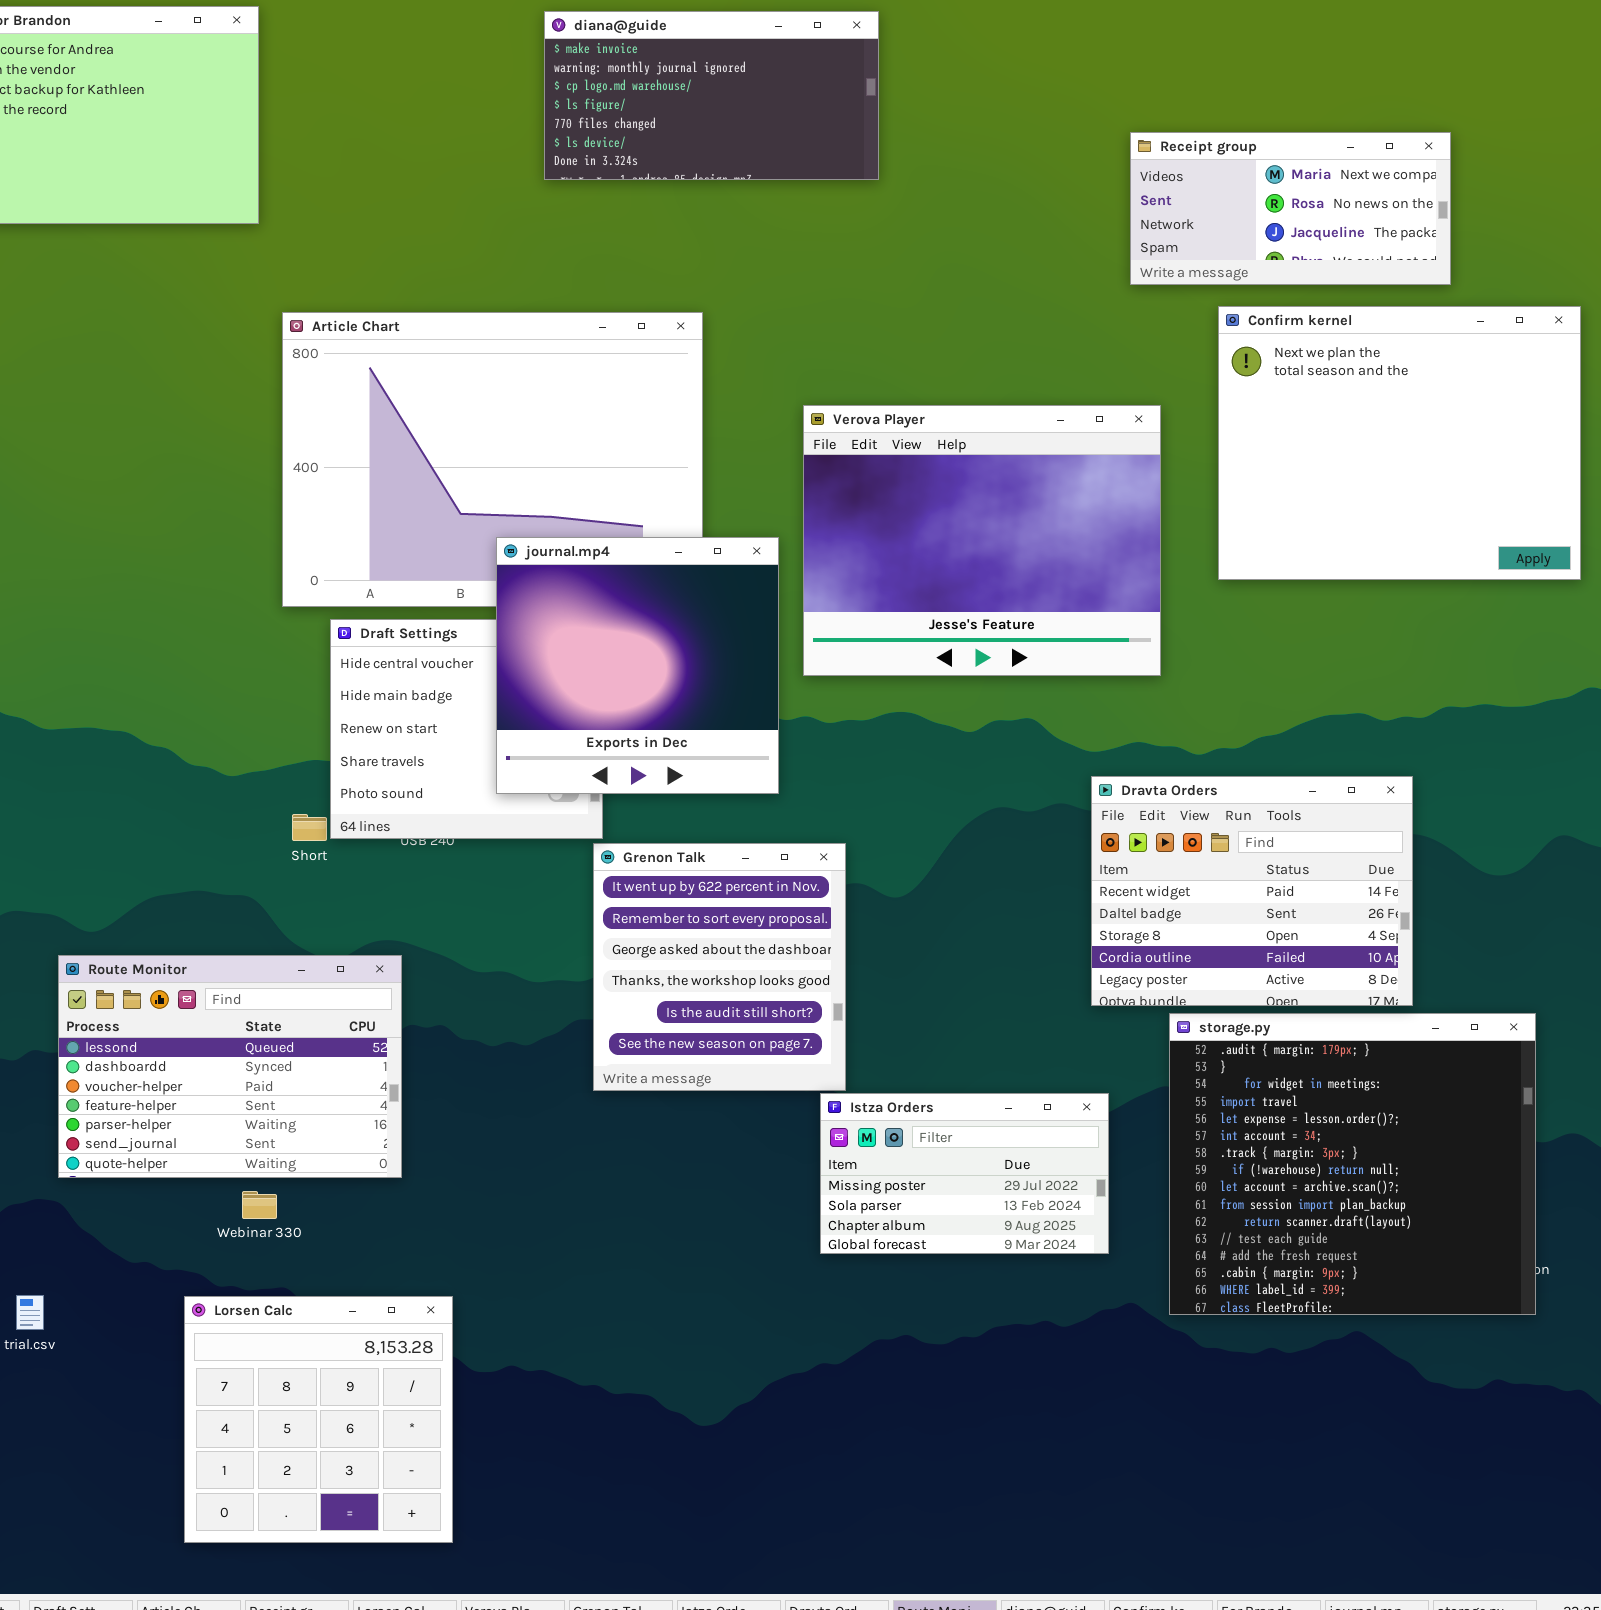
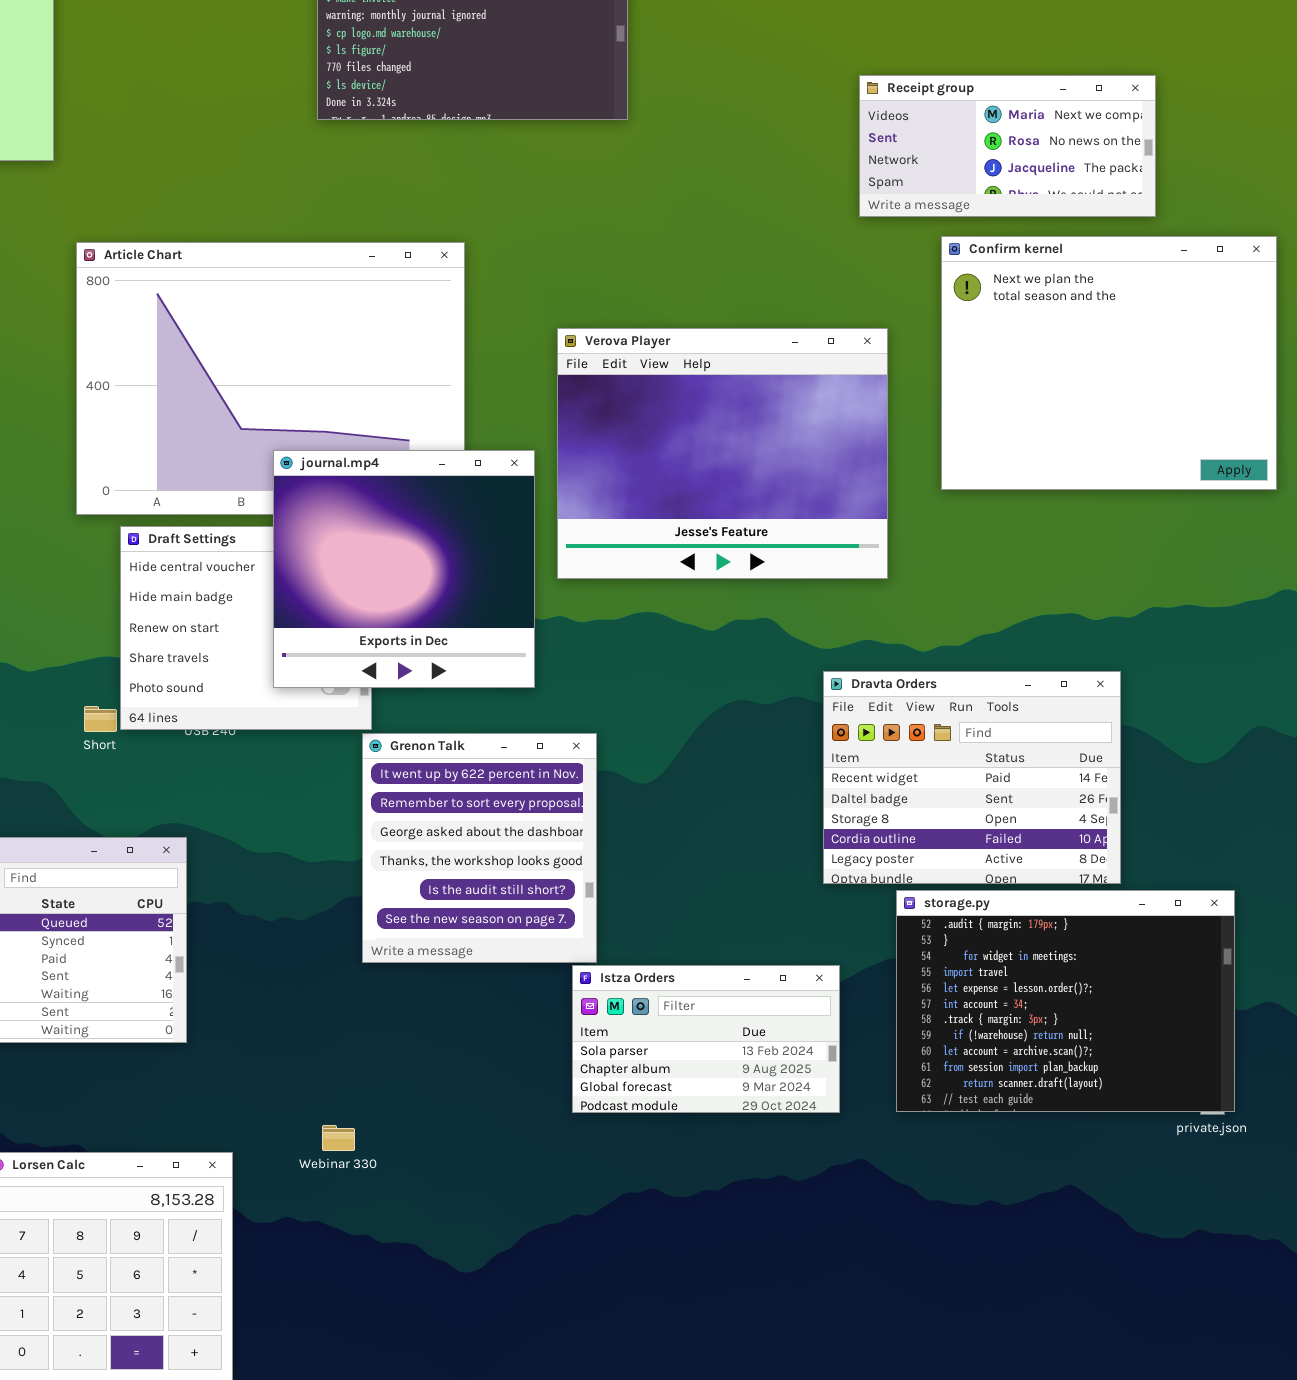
storage.py: [1169,1013,1536,1315] -> [896,890,1235,1112], resized
Istza Orders: [820,1093,1109,1254] -> [572,965,840,1113], scrolled down 1 row
Webinar 330: [242,1191,277,1219] -> [322,1125,355,1151], moved

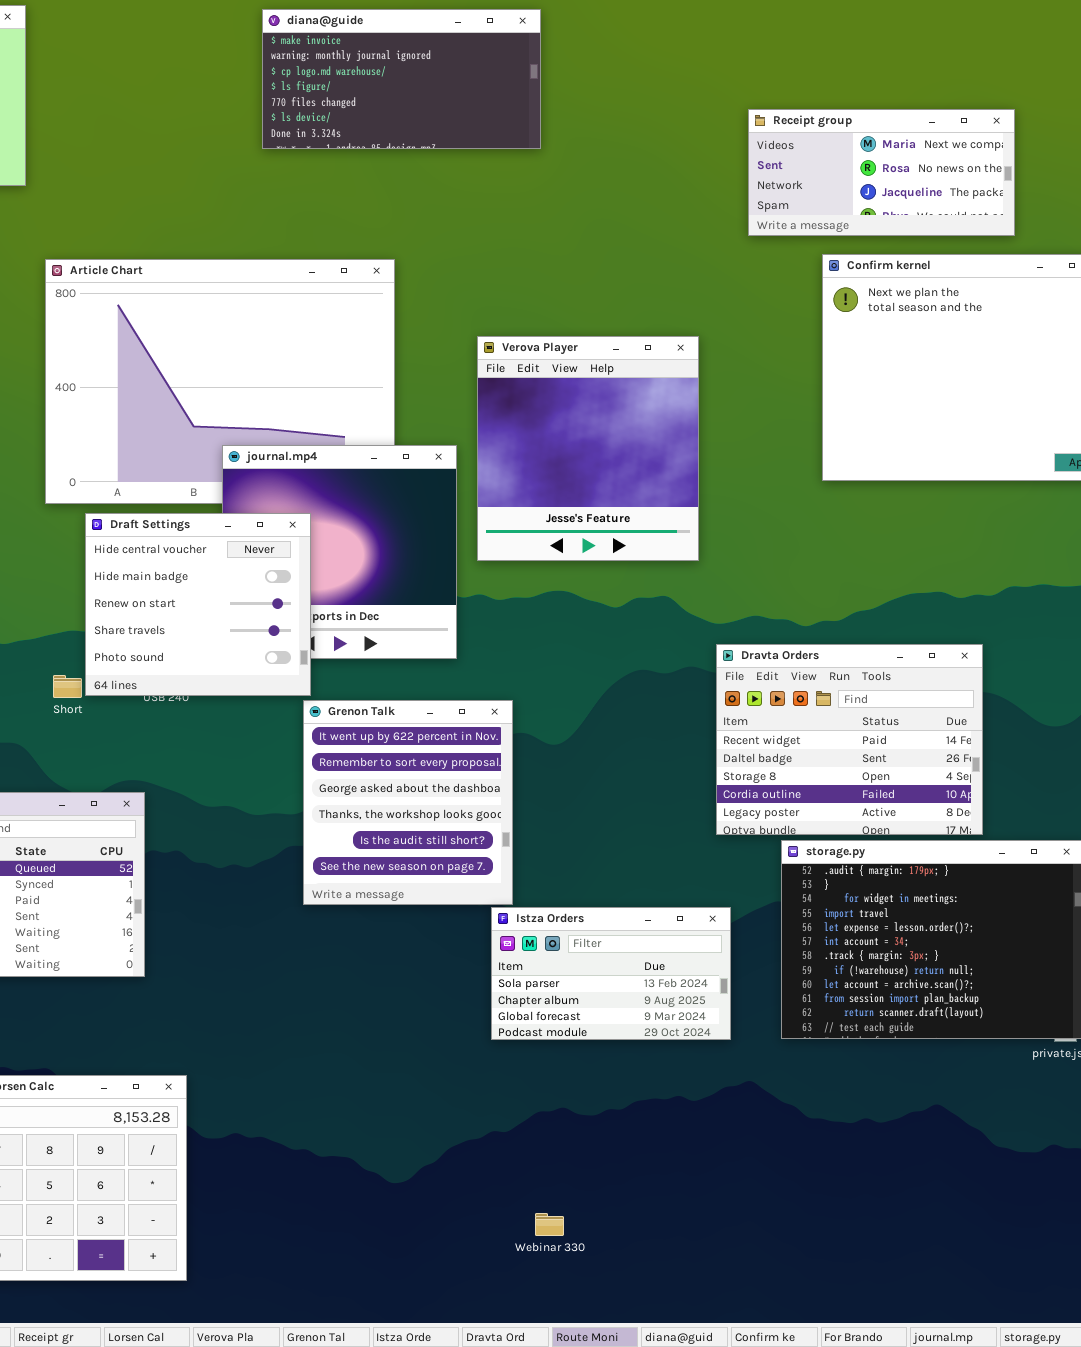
Verova Player: [557,328,888,579] -> [477,336,699,561], resized
Draft Settings: [120,526,372,730] -> [85,513,311,696], raised
Webinar 330: [322,1125,355,1151] -> [535,1213,564,1236], moved

